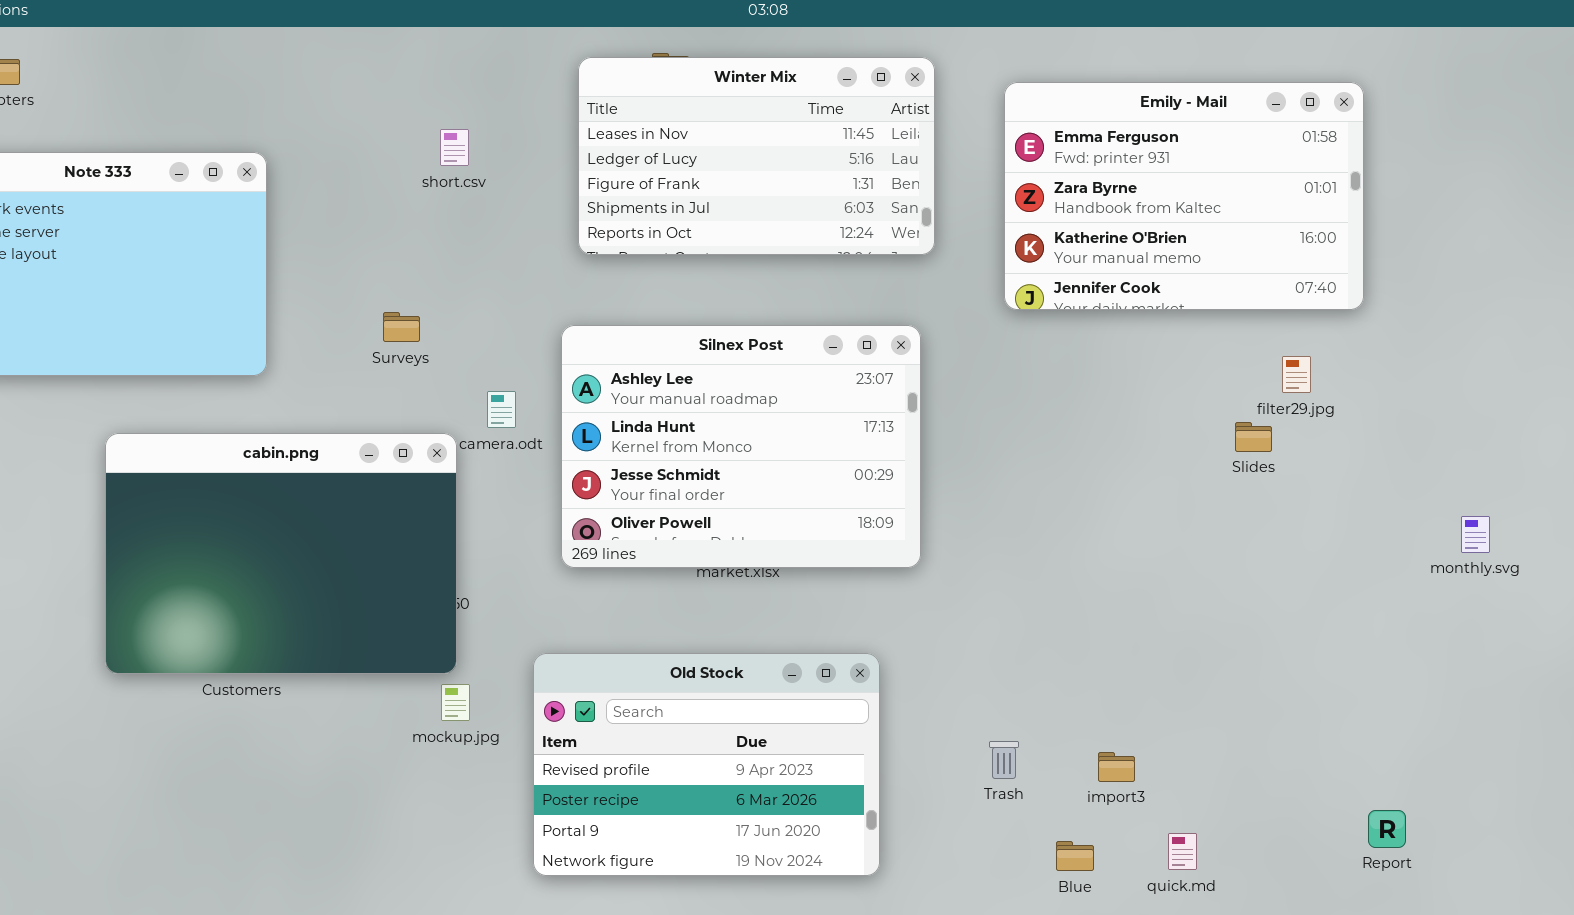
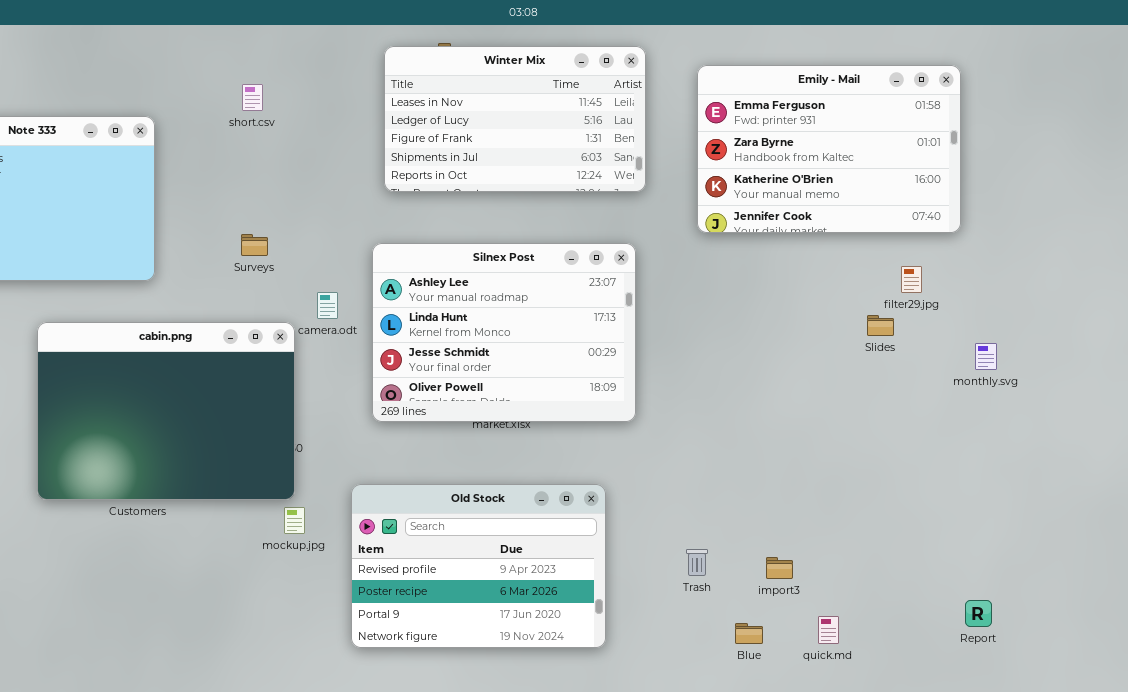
short.csv: [440,129,469,166] -> [242,84,263,111], moved
monthly.svg: [1461,516,1490,553] -> [975,343,997,370], moved

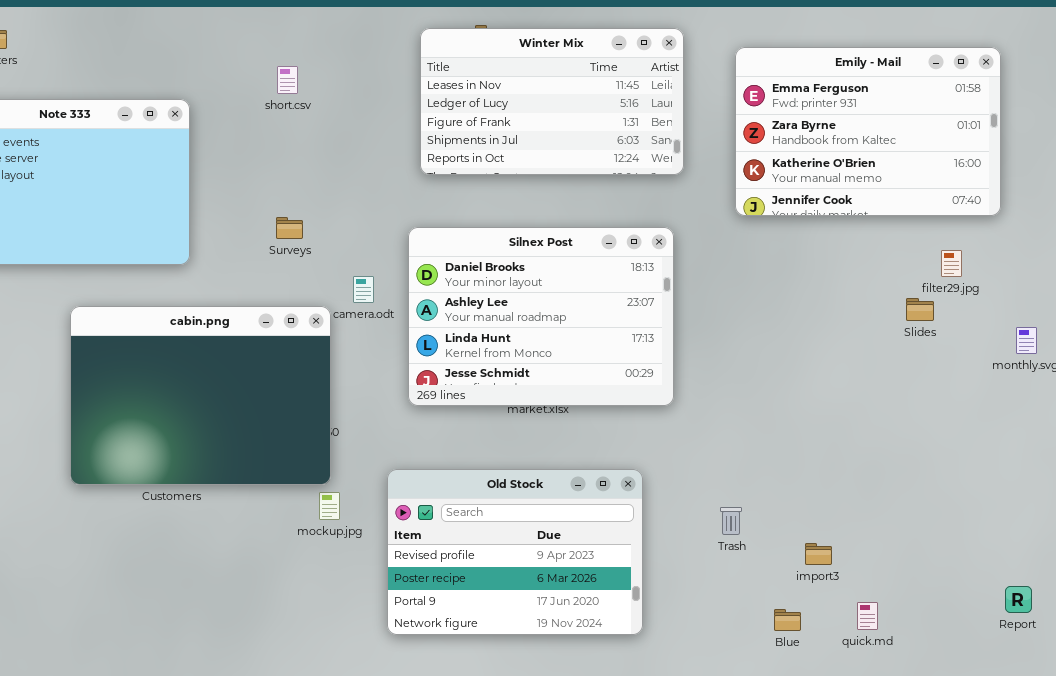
Silnex Post: [372,243,636,422] -> [408,227,674,406], scrolled up 1 row
Trash: [686,549,708,576] -> [720,507,742,535], moved

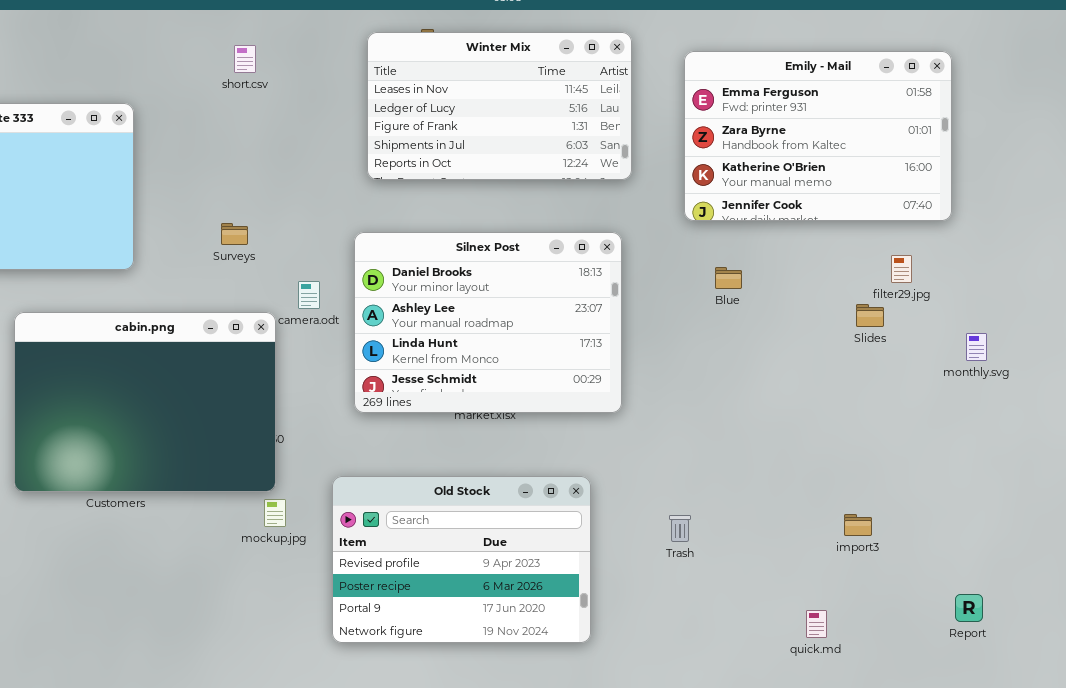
short.csv: [277,66,298,94] -> [234,45,256,73], moved
import3: [805,543,832,565] -> [844,514,872,536], moved
Blue: [774,609,801,631] -> [715,267,742,289], moved

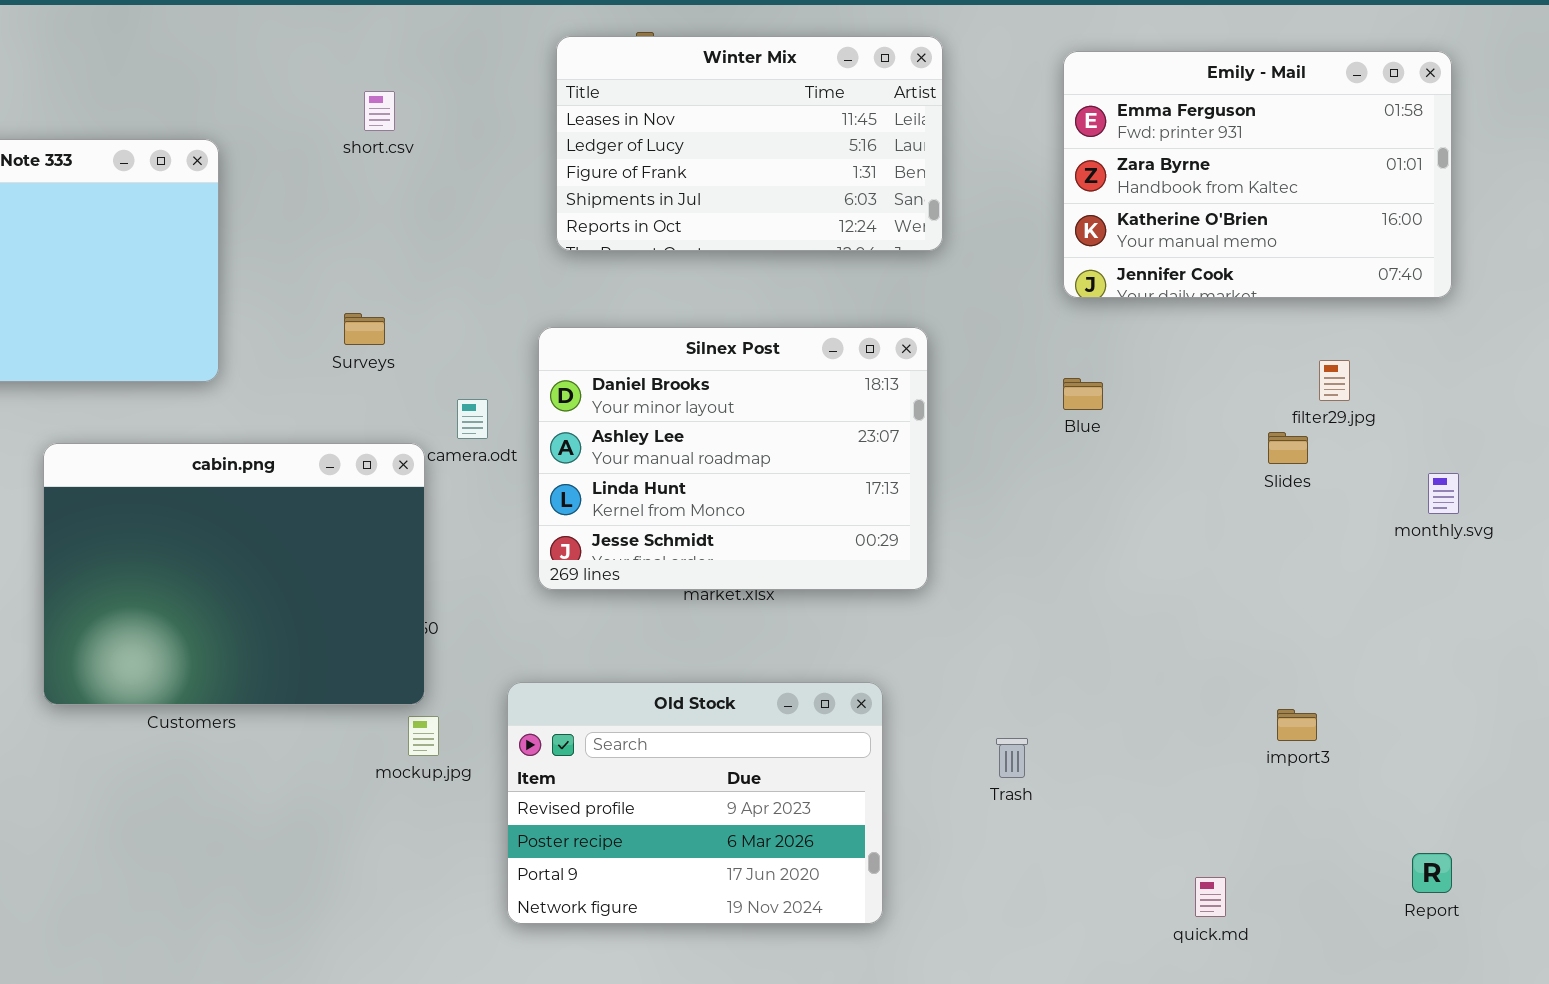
short.csv: [234,45,256,73] -> [364,91,395,131], moved
Emily - Mail: [684,51,952,221] -> [1063,51,1452,298], moved
import3: [844,514,872,536] -> [1277,709,1317,741], moved

